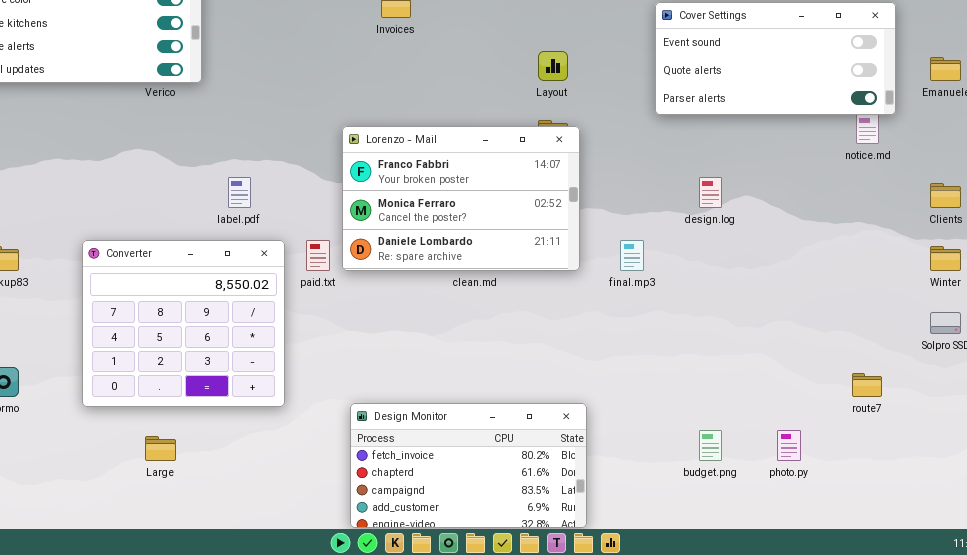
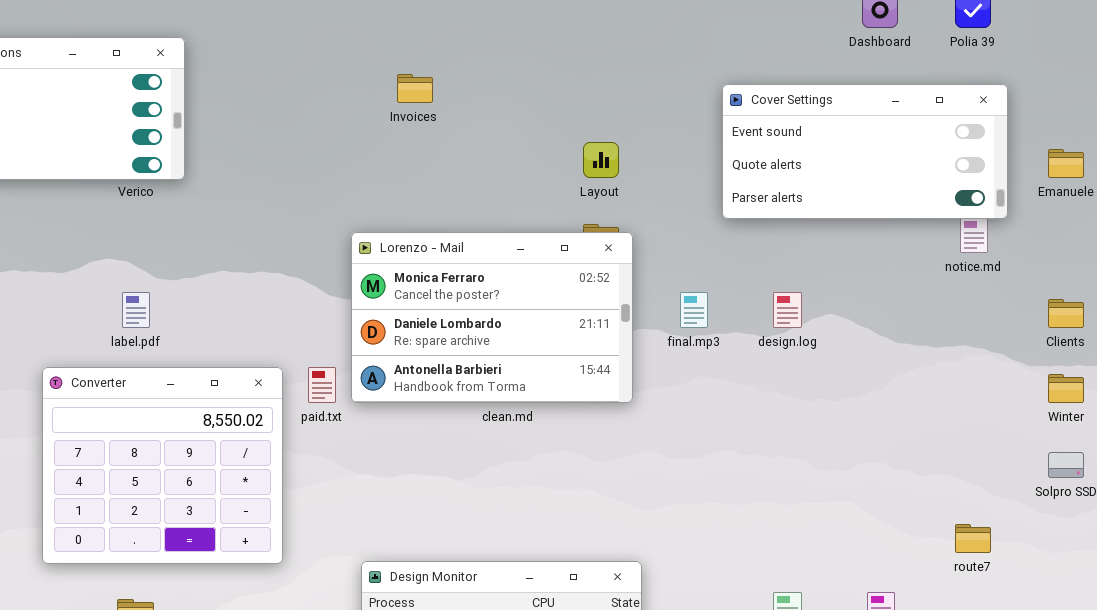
Lorenzo - Mail: [342,126,580,271] -> [351,232,633,403], scrolled down 1 row
label.pdf: [228,177,251,208] -> [122,292,150,328], moved
final.mp3: [620,240,644,271] -> [680,292,708,328], moved

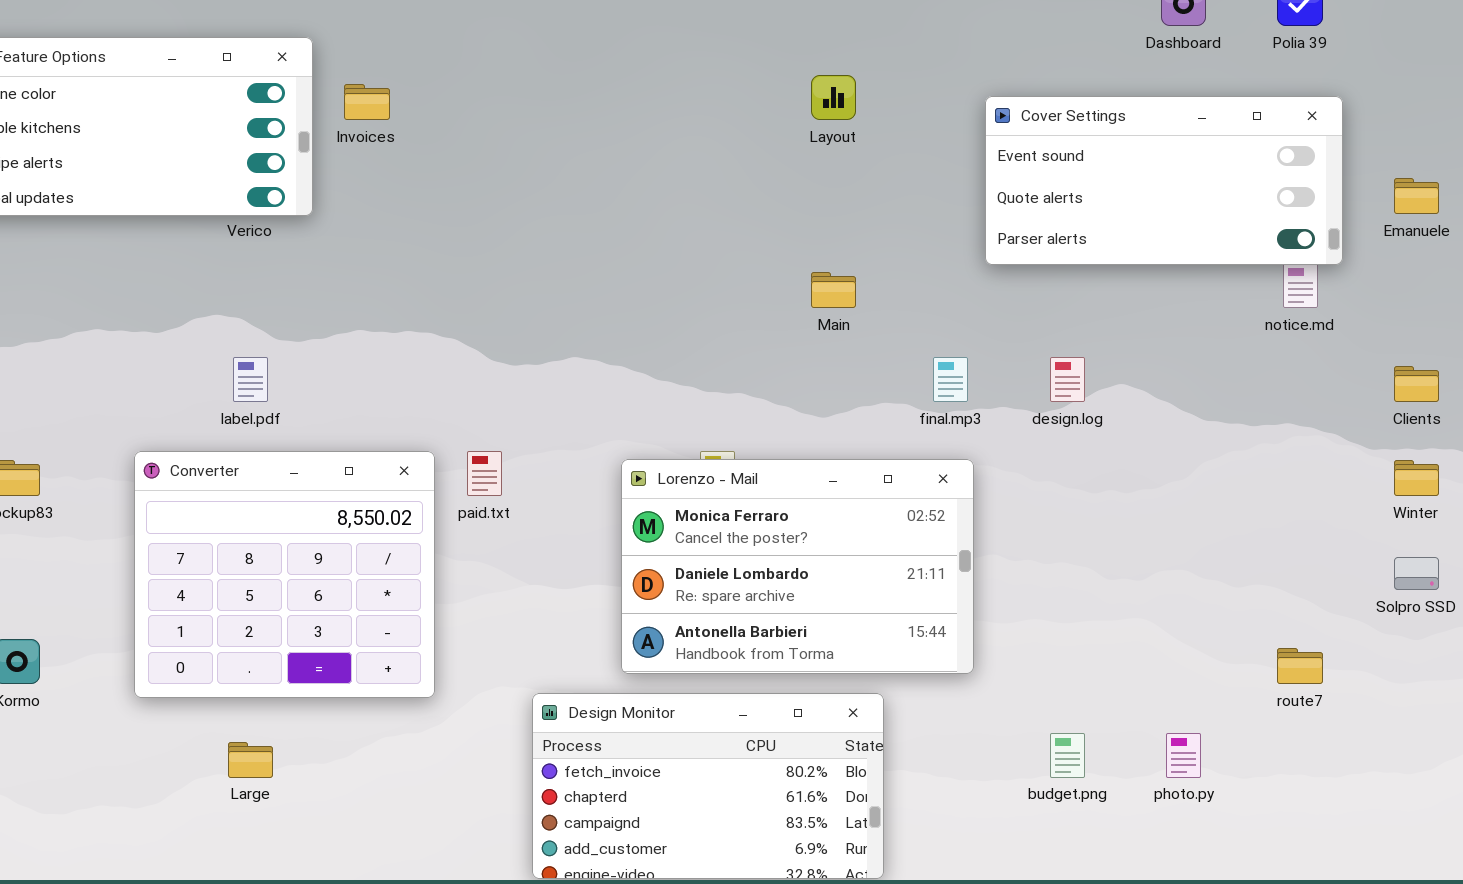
Invoices: [397,74,433,103] -> [344,84,390,120], moved
Layout: [583,142,619,178] -> [811,75,856,120], moved
Lorenzo - Mail: [351,232,633,403] -> [621,459,974,674], moved

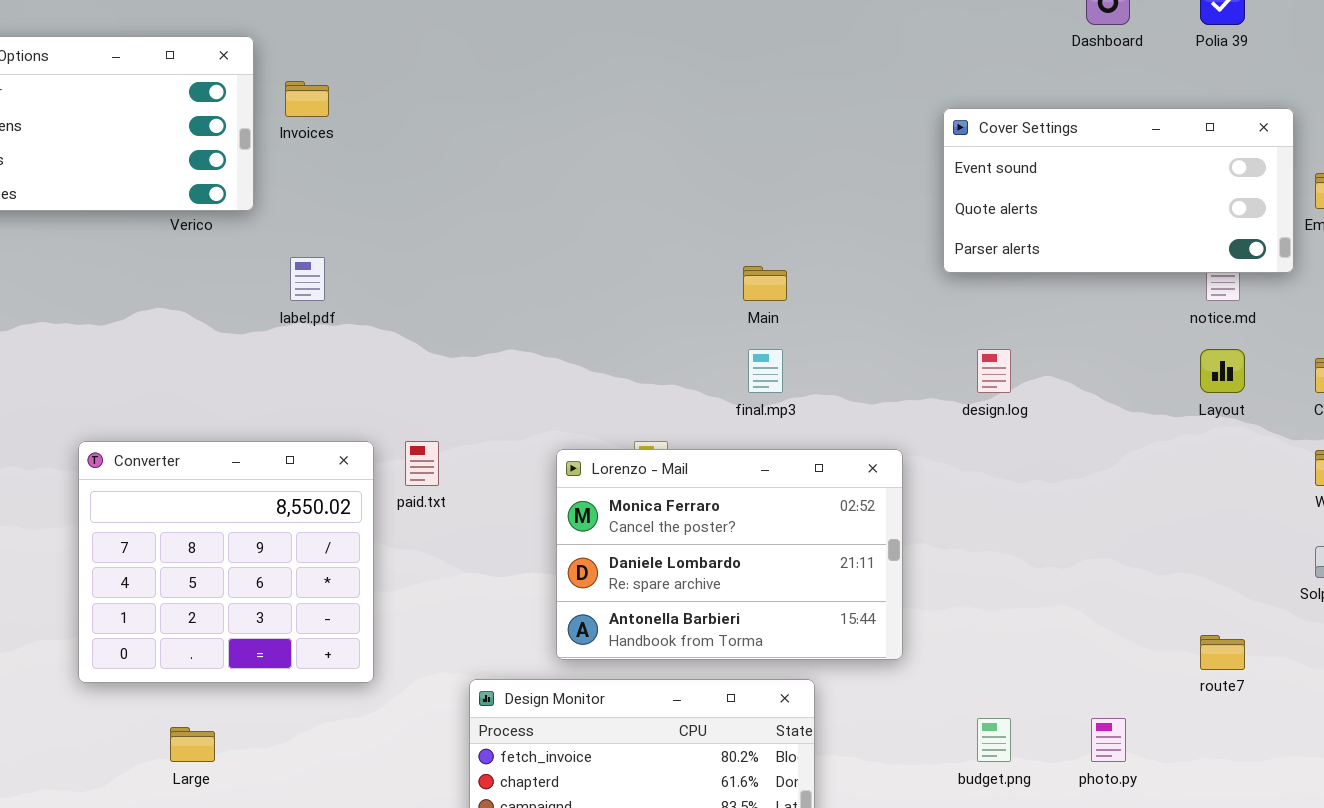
Layout: [811,75,856,120] -> [1200,349,1245,393], moved
Cover Settings: [985,96,1343,265] -> [943,108,1294,273], moved
label.pdf: [233,357,268,402] -> [290,257,325,301], moved
final.mp3: [933,357,968,402] -> [748,349,783,393], moved

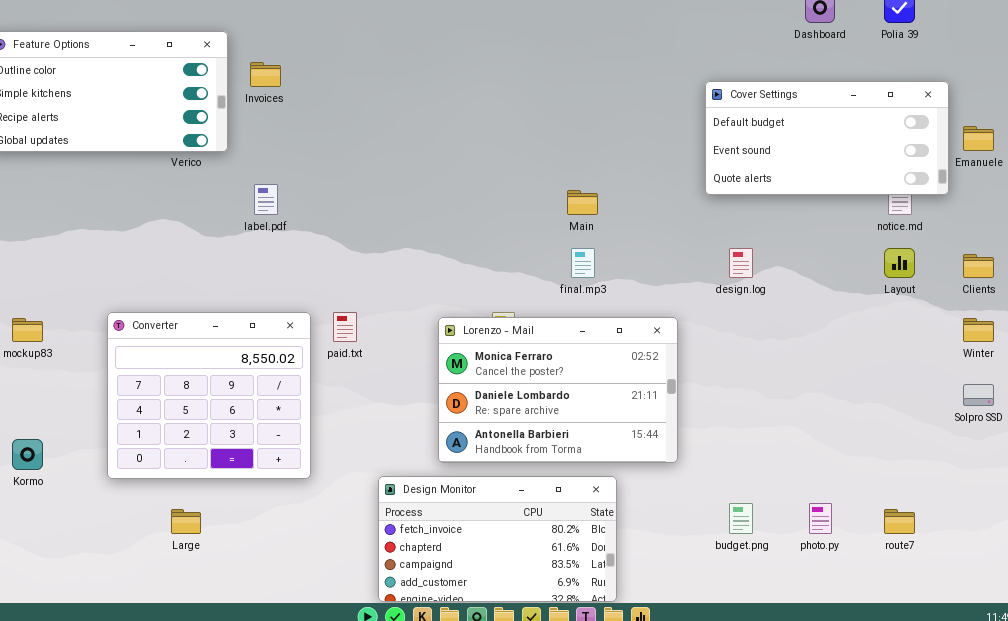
Cover Settings: [943,108,1294,273] -> [705,81,949,195], scrolled up 1 row
route7: [1200,635,1245,670] -> [884,509,915,534], moved

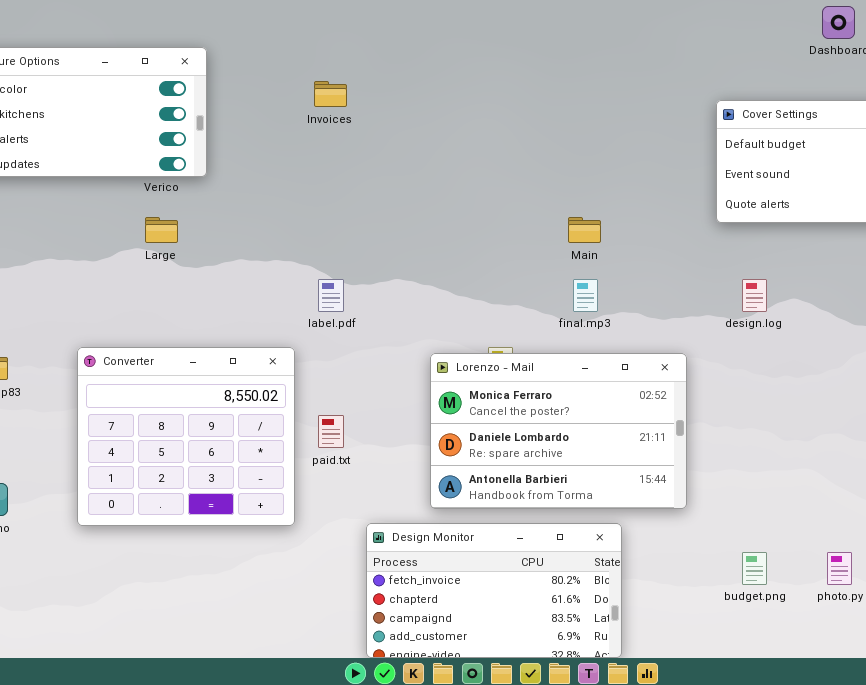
Invoices: [250,62,281,87] -> [314,81,347,107], moved
label.pdf: [254,184,278,215] -> [318,279,344,312], moved
paid.txt: [333,312,357,342] -> [318,415,344,448], moved
Large: [171,509,201,534] -> [145,217,178,243], moved

